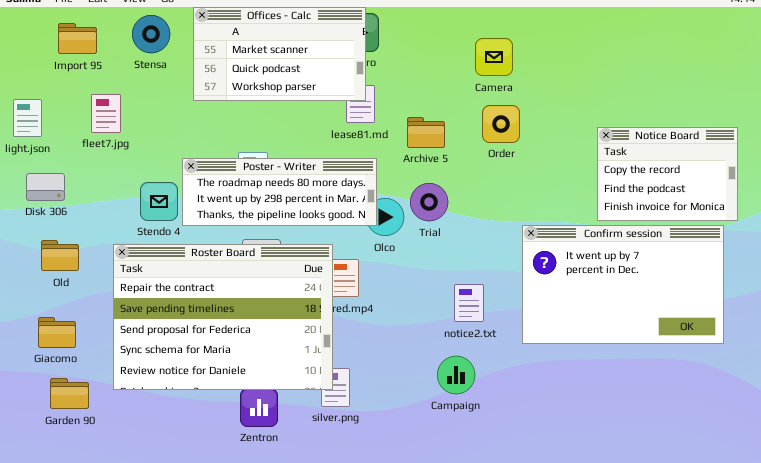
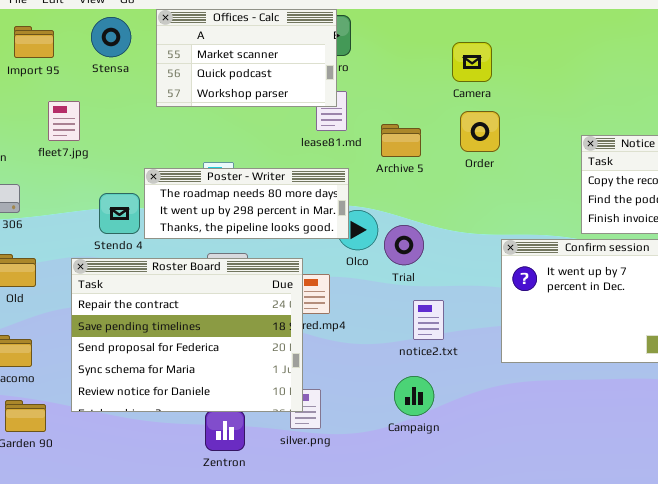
Trial: [410,183,448,221] -> [384,225,424,265], moved
notice2.txt: [454,284,484,322] -> [413,300,444,340], moved
Campaign: [437,356,475,394] -> [394,376,434,416], moved

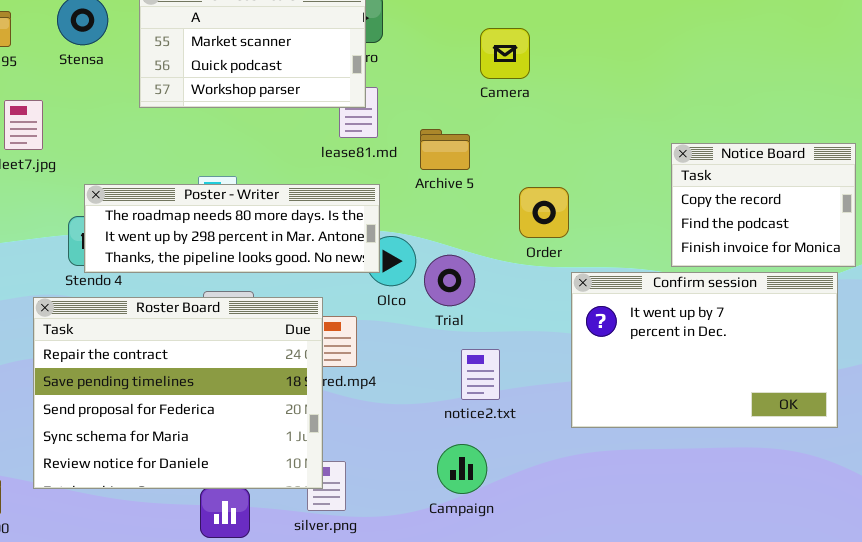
Camera: [452,42,492,82] -> [480,28,530,79], moved
Order: [460,111,500,152] -> [519,187,569,238], moved
Poster - Writer: [144,168,349,239] -> [84,184,380,273], resized

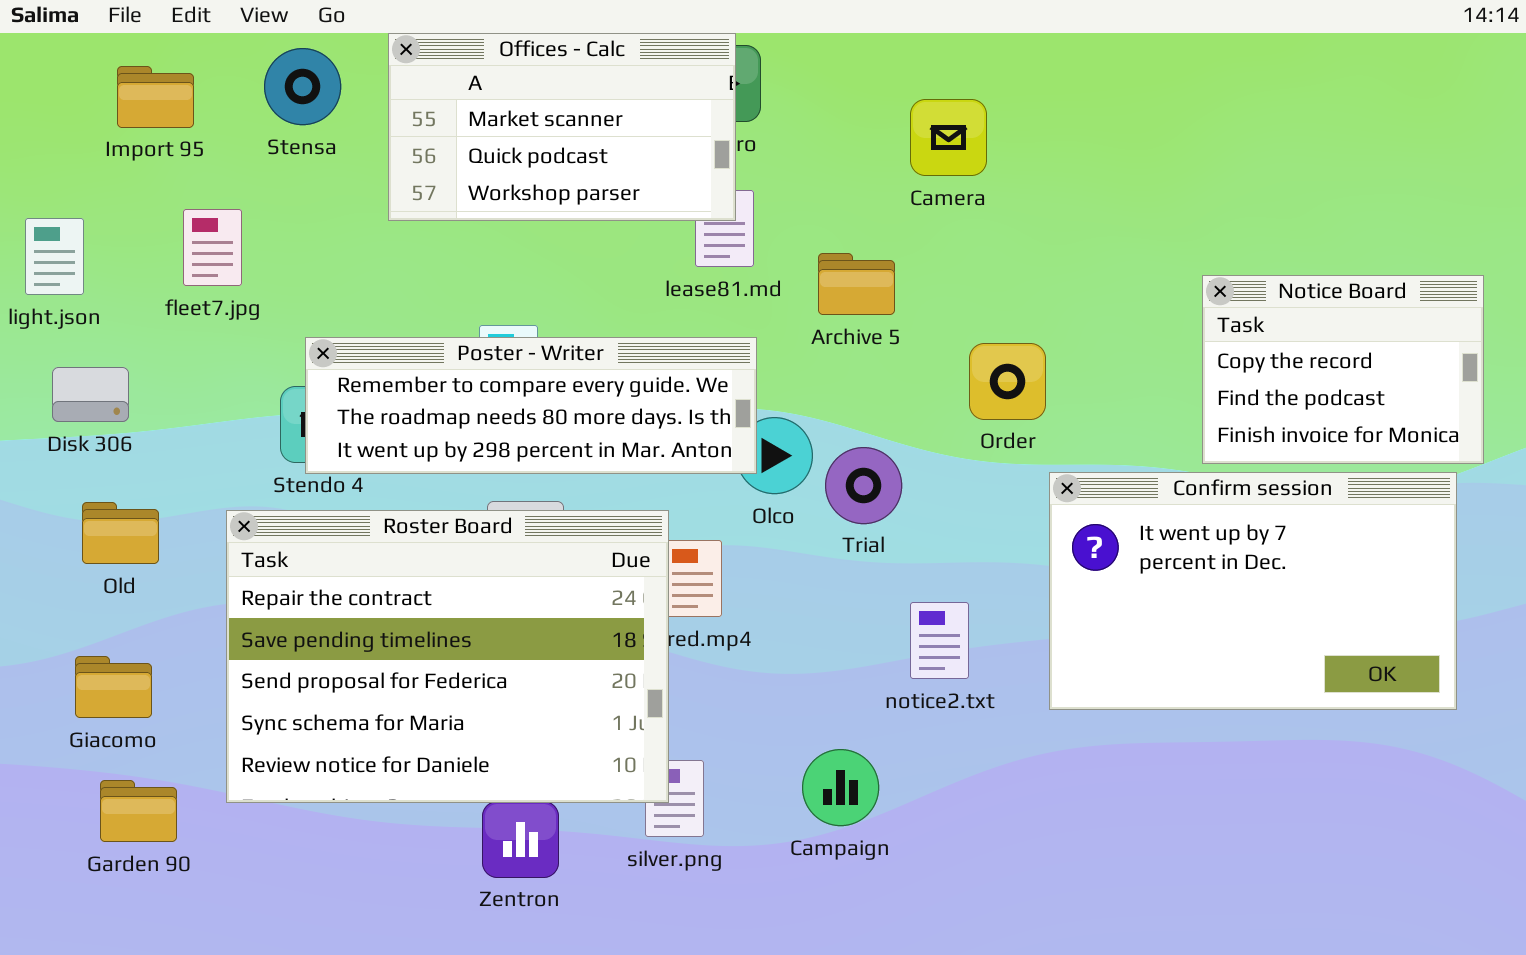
Poster - Writer: [84,184,380,273] -> [305,337,757,474], scrolled up 1 row
notice2.txt: [461,349,500,400] -> [910,602,969,679], moved
Campaign: [437,444,487,494] -> [802,749,879,826], moved

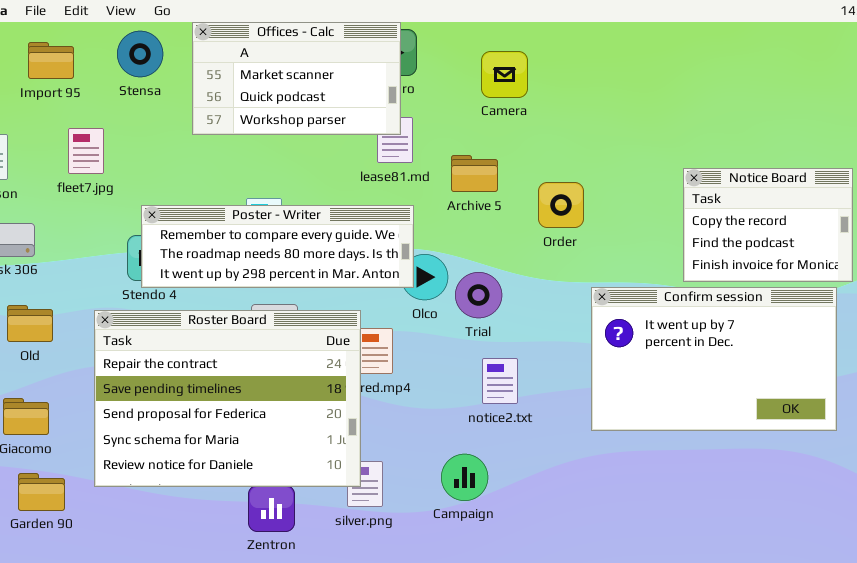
Camera: [910,99,987,176] -> [481,51,528,98], moved
Order: [969,343,1046,420] -> [538,182,584,228], moved
notice2.txt: [910,602,969,679] -> [482,358,518,404], moved

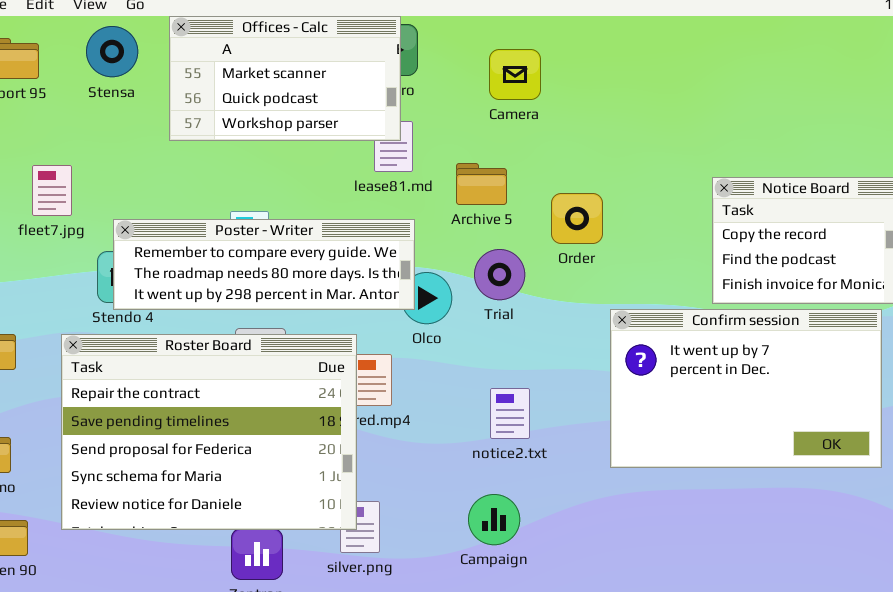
fleet7.jpg: [68,128,104,174] -> [32,165,72,216], moved
Trial: [455,272,502,318] -> [474,249,525,300], moved
Campaign: [441,454,488,501] -> [468,494,520,545], moved

